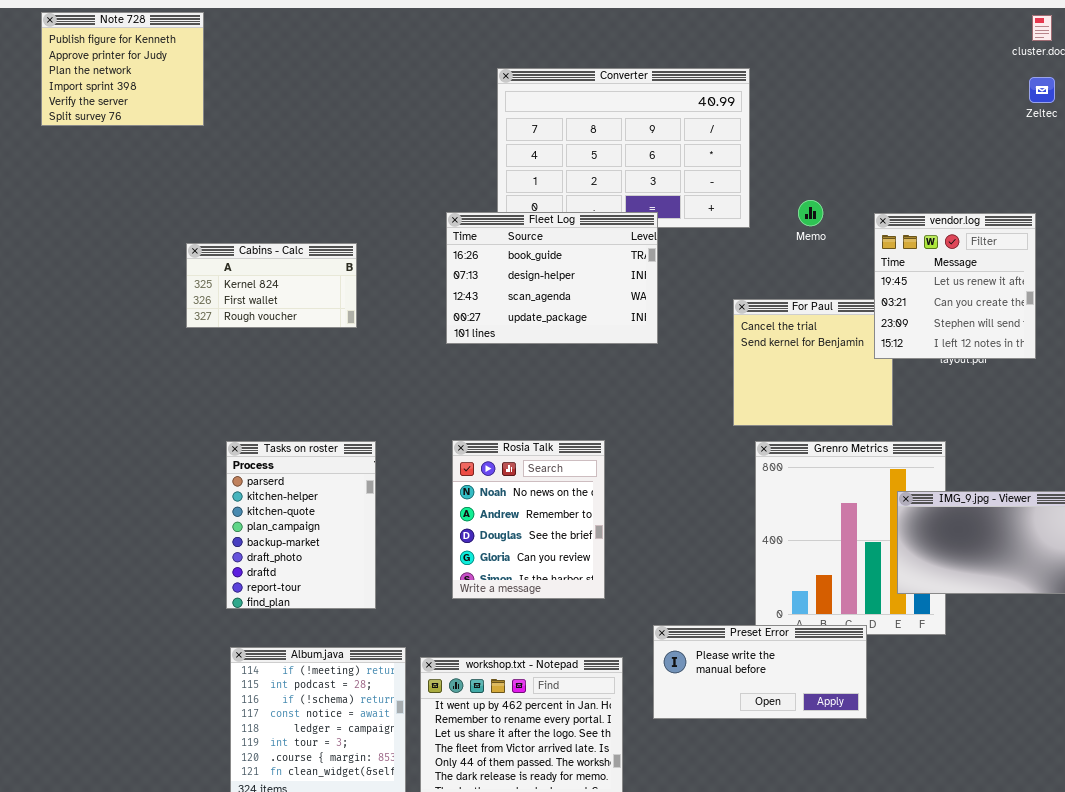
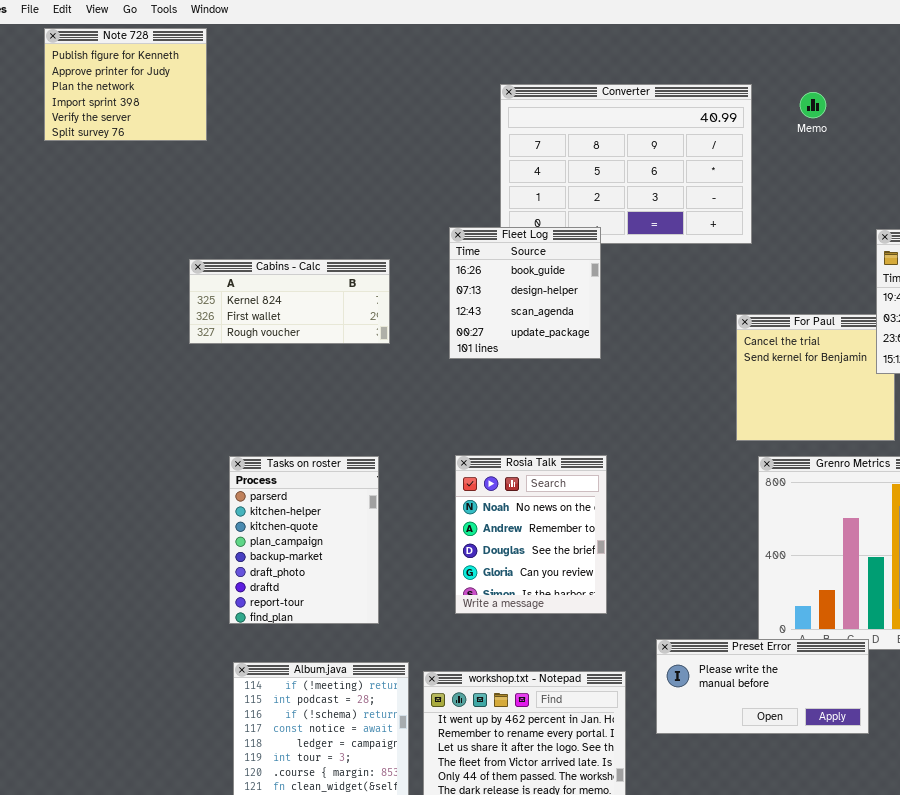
Memo: [798,200,823,226] -> [800,92,826,118], moved
Fleet Log: [446,212,658,344] -> [449,227,601,359], resized
Cabins - Calc: [186,243,357,328] -> [189,259,390,344], resized

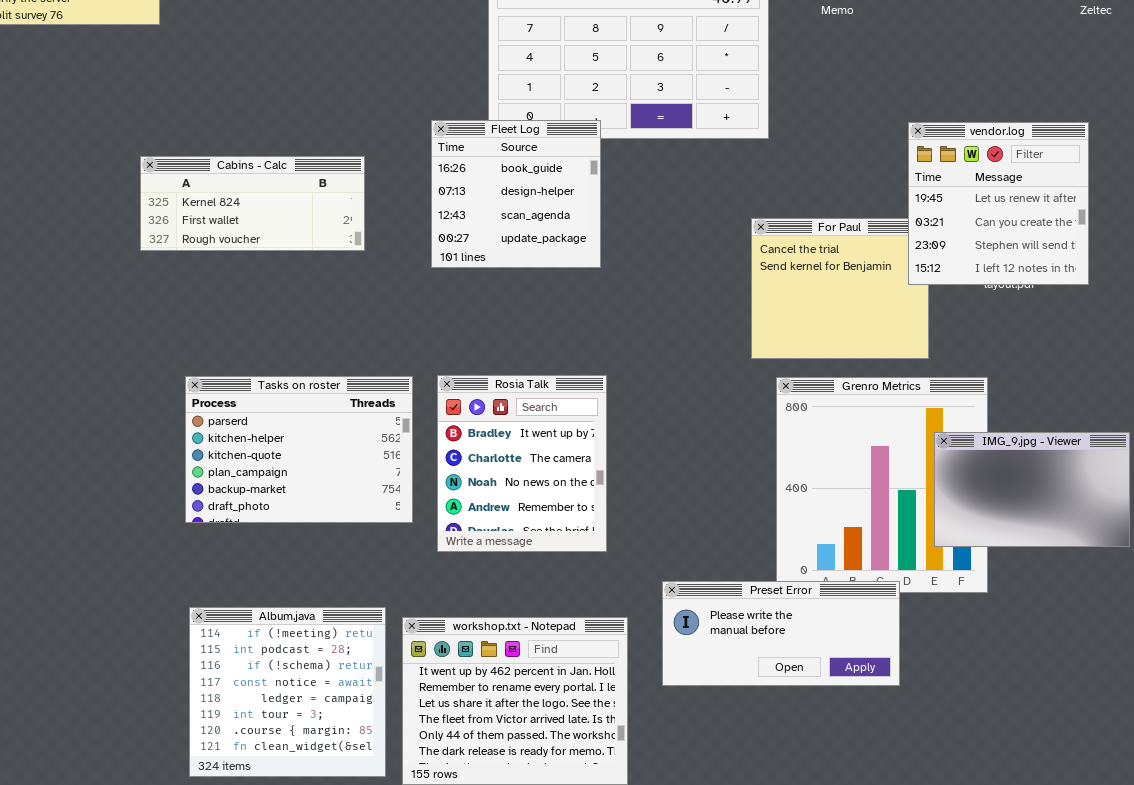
Rosia Talk: [455,455,607,614] -> [437,375,607,552], scrolled up 2 rows
Tasks on roster: [229,456,379,624] -> [185,376,413,523], resized

